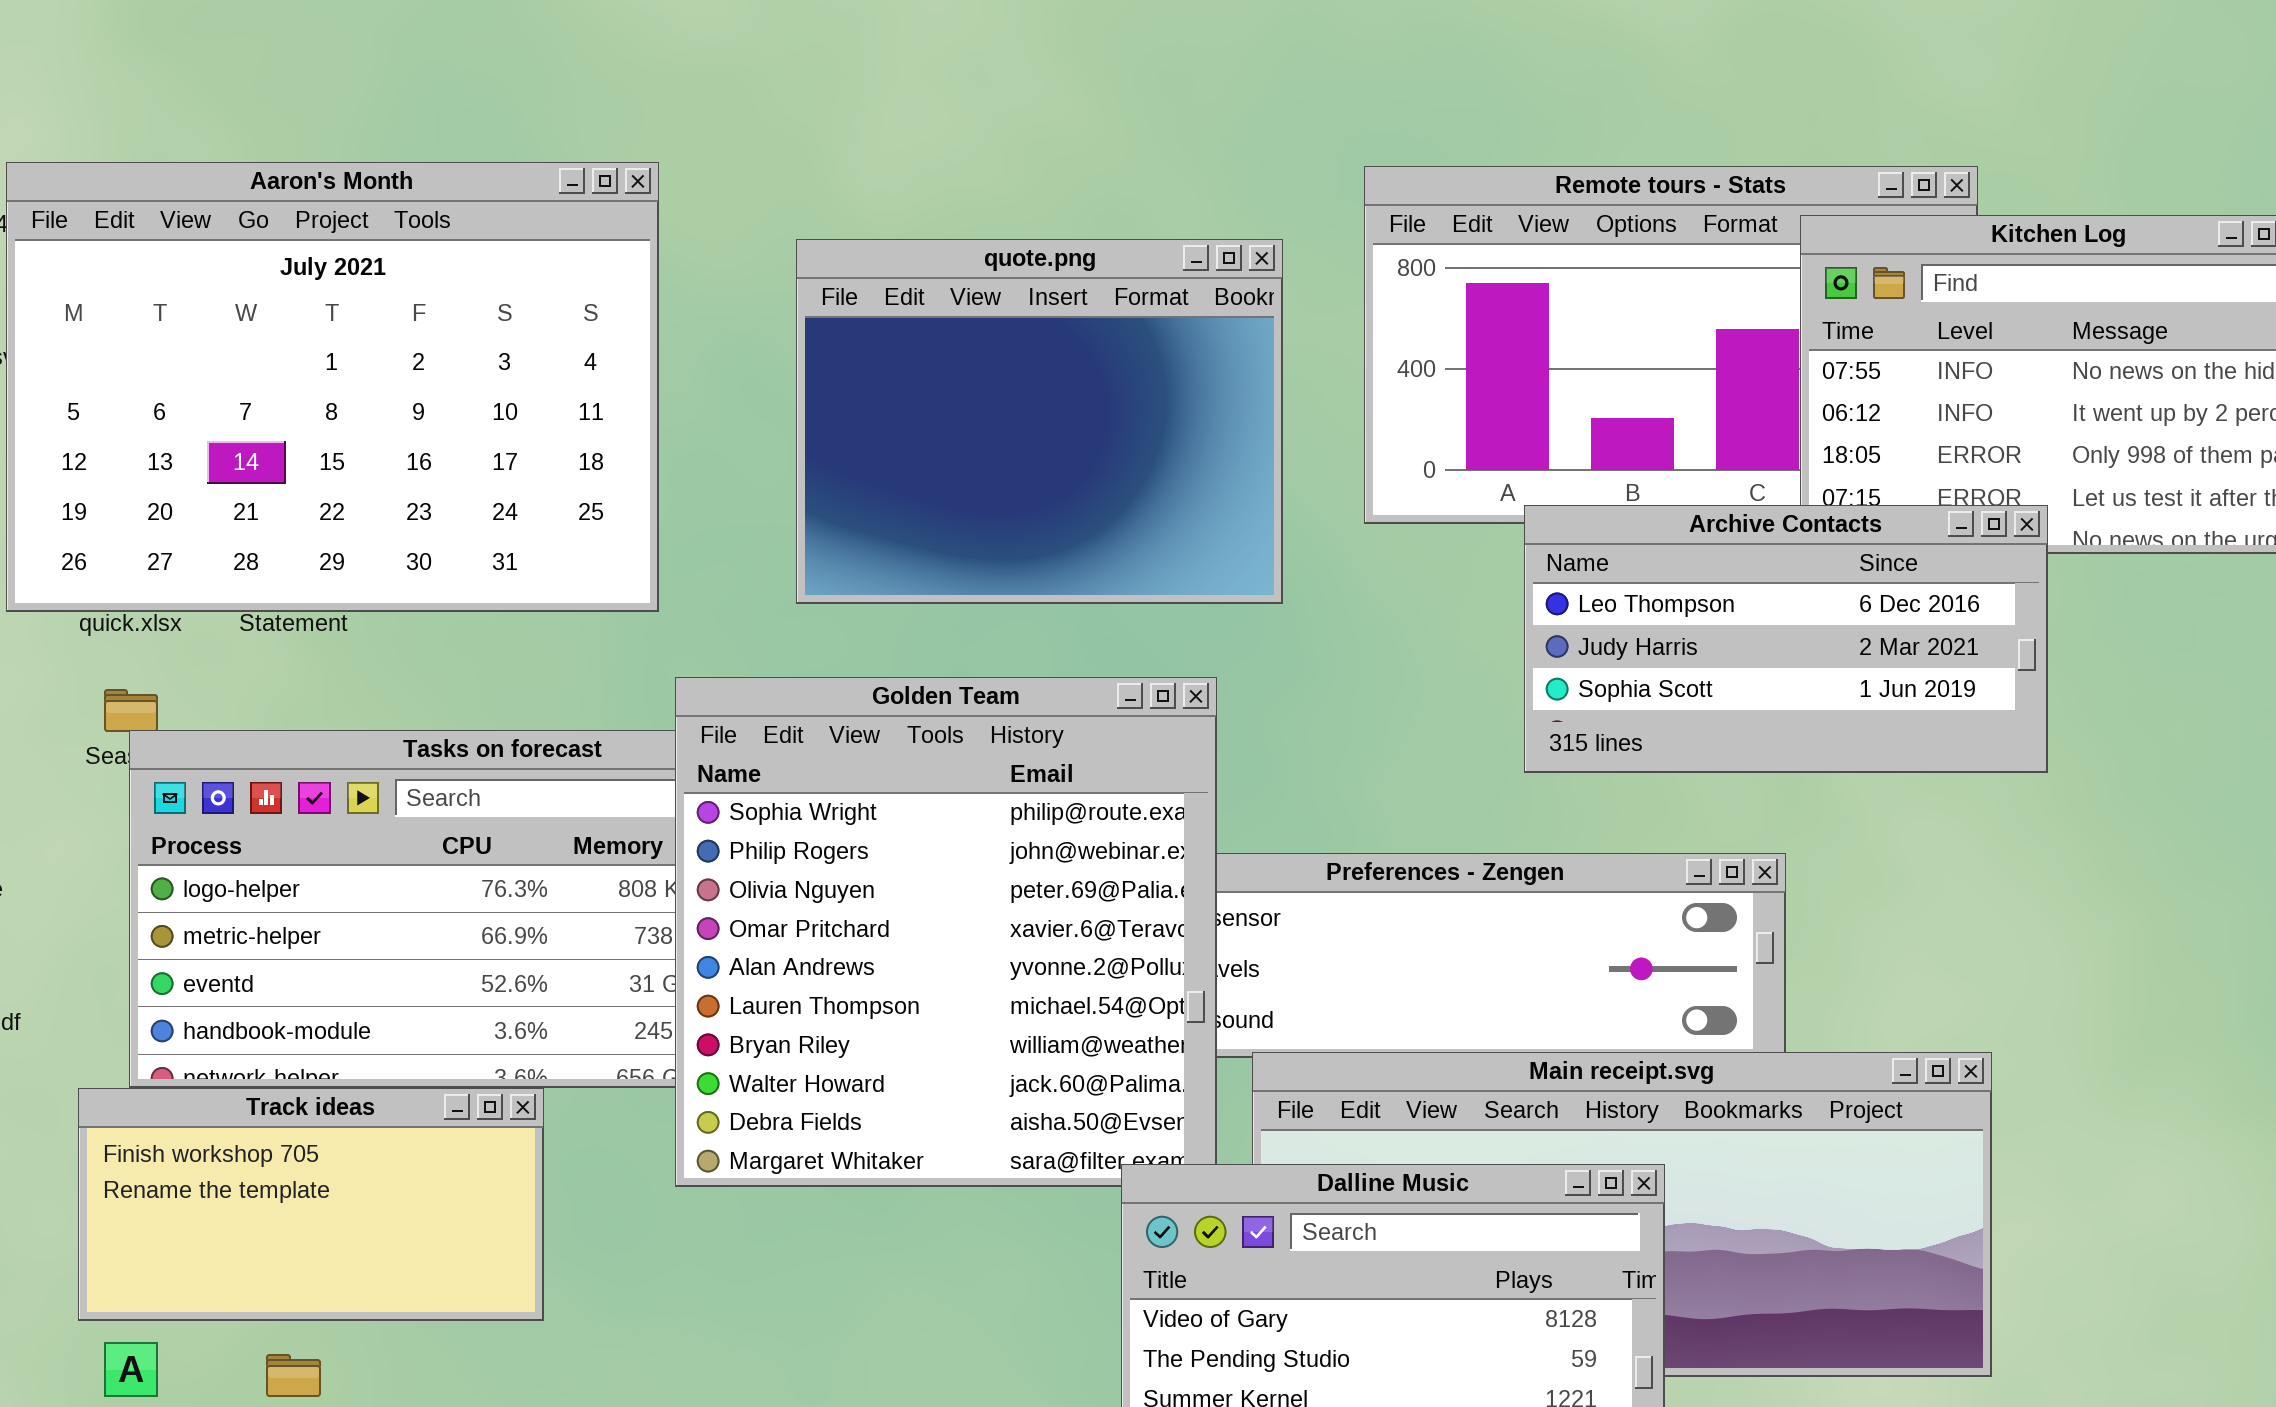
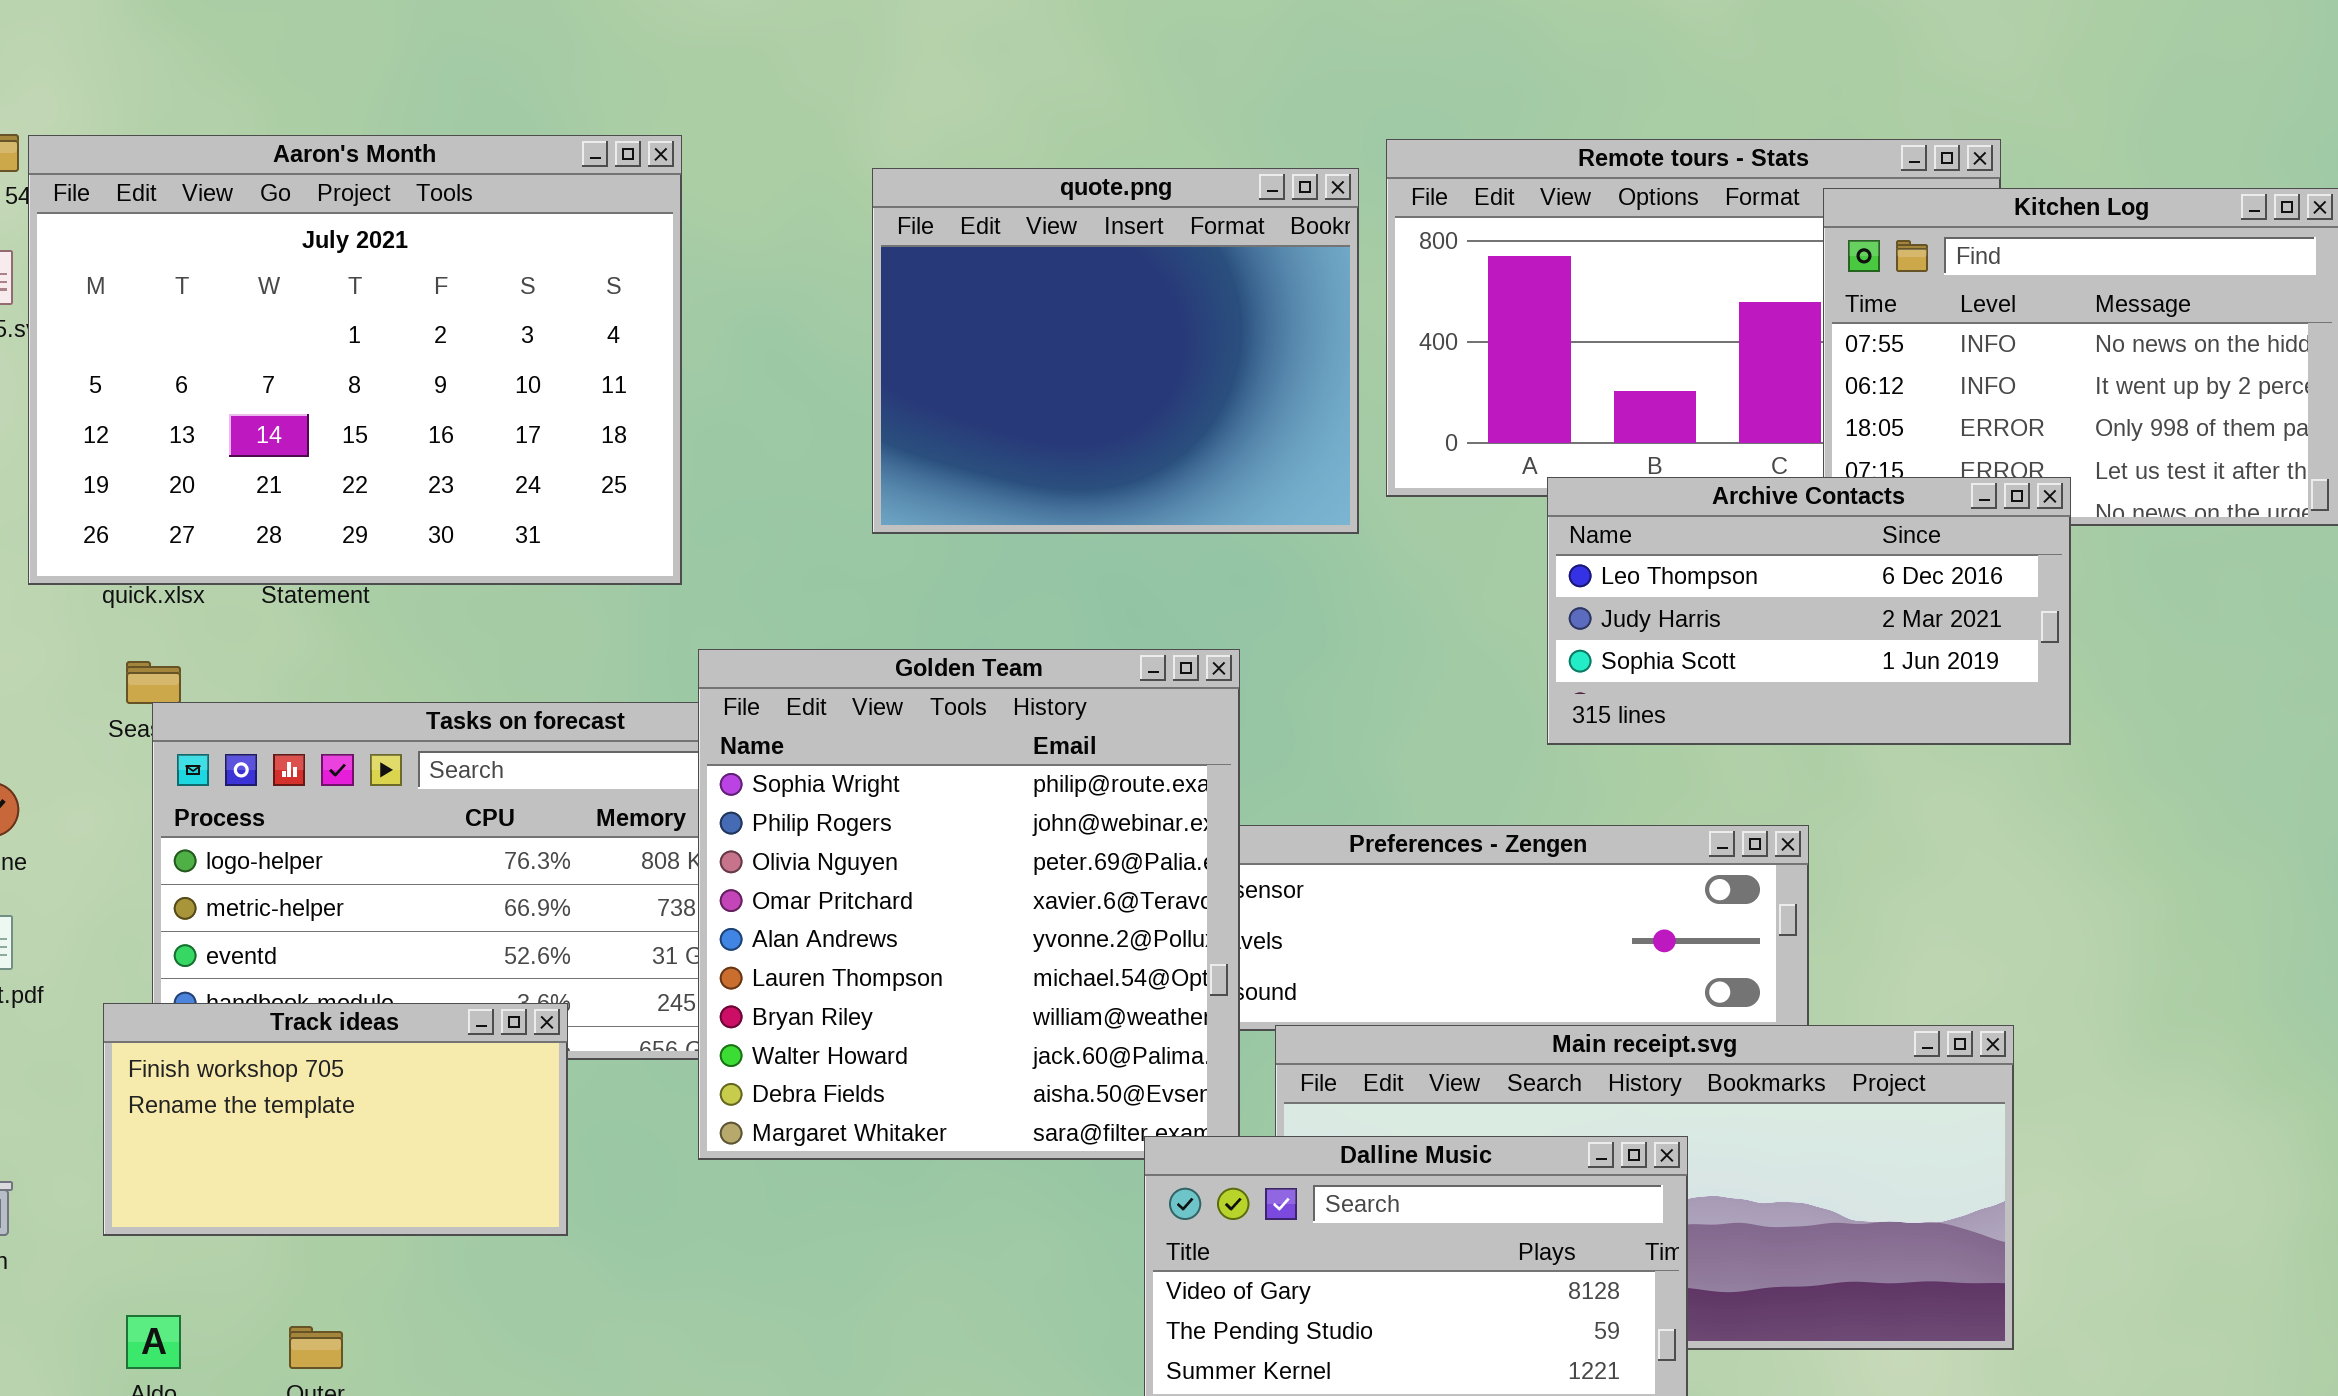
quote.png: [796,239,1283,604] -> [872,168,1359,534], moved
Track ideas: [78,1088,544,1321] -> [103,1003,568,1236], moved

